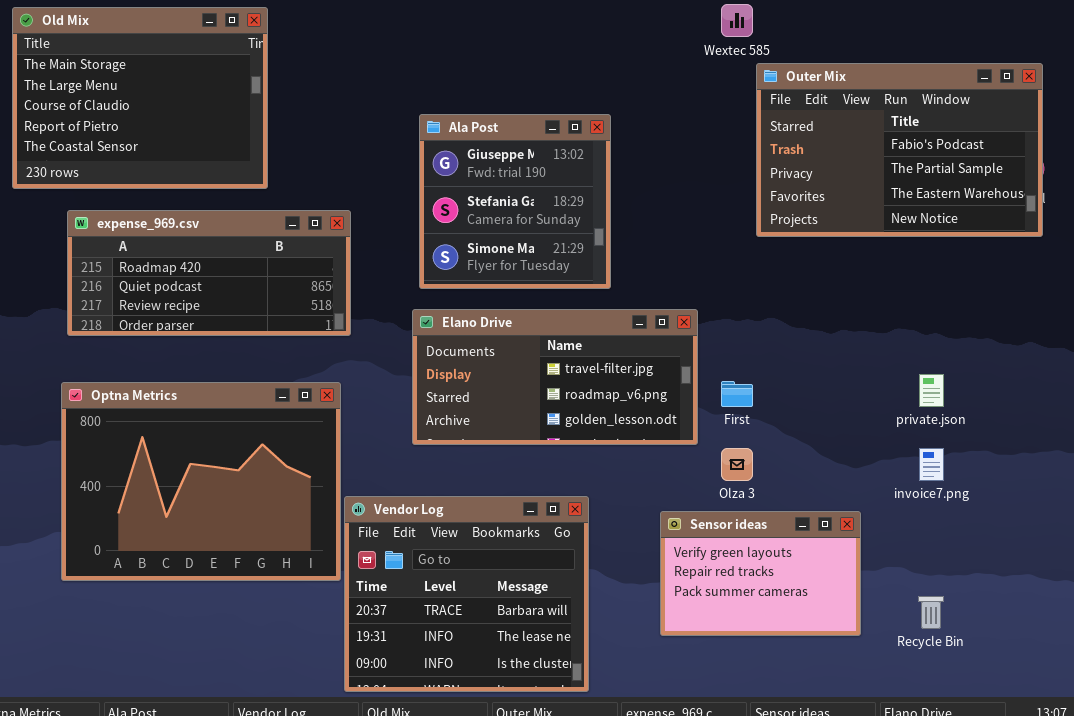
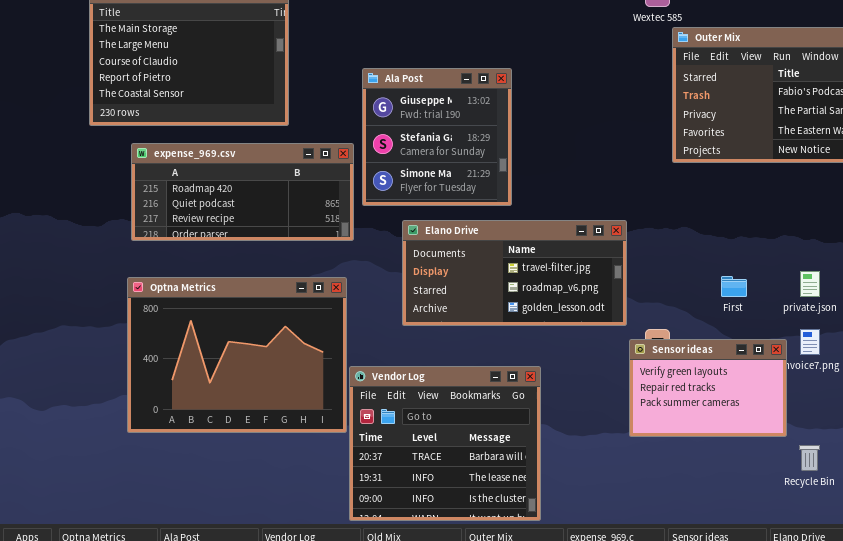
Ala Post: [419,114,611,289] -> [362,68,512,206], moved
First: [721,381,753,407] -> [721,276,747,297], moved
Sensor ideas: [660,511,861,636] -> [629,339,787,437], moved

